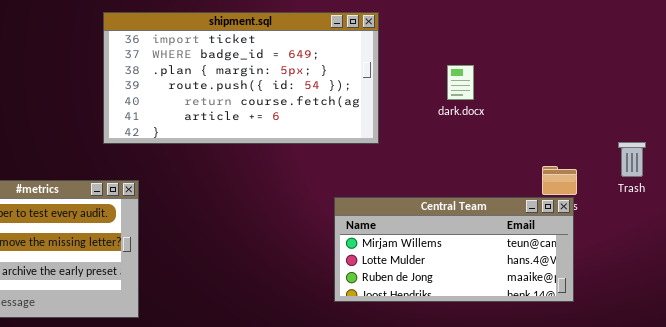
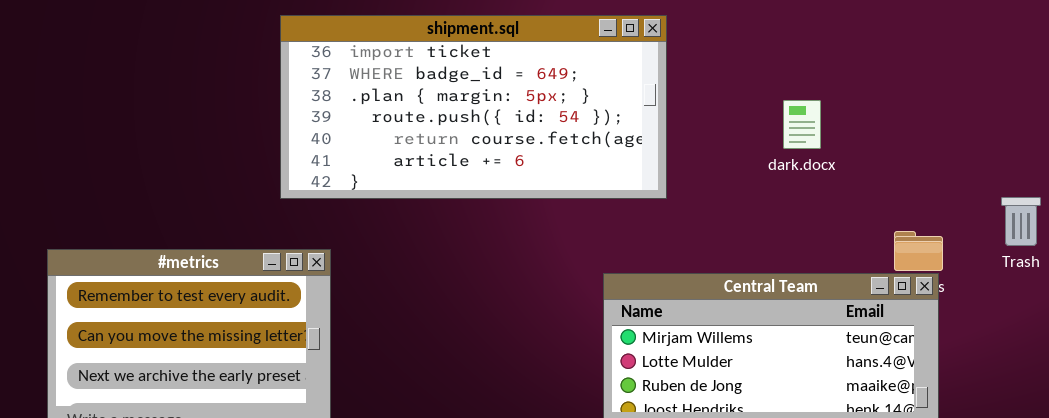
dark.docx: [447,65,474,100] -> [783,100,821,149], moved

